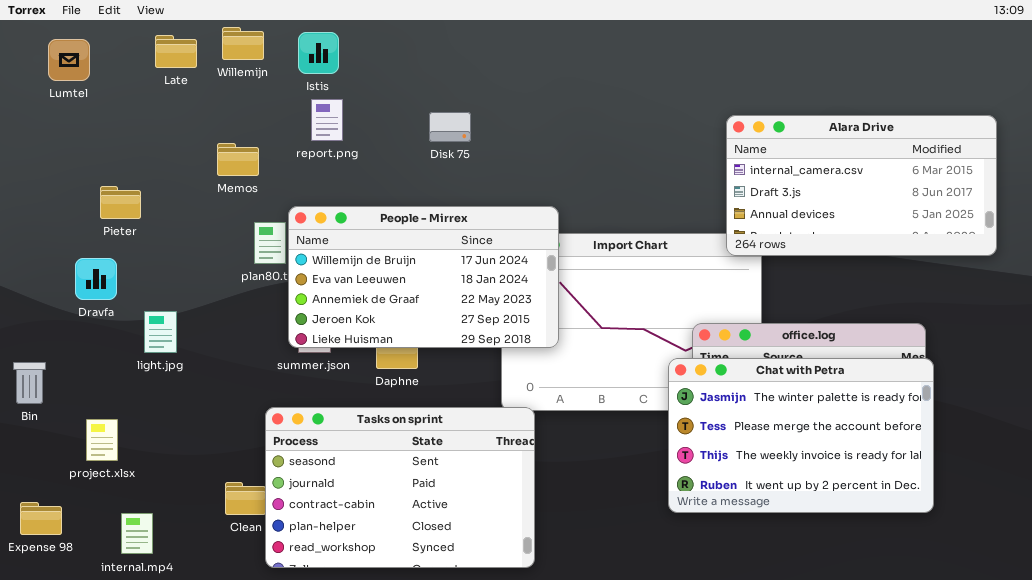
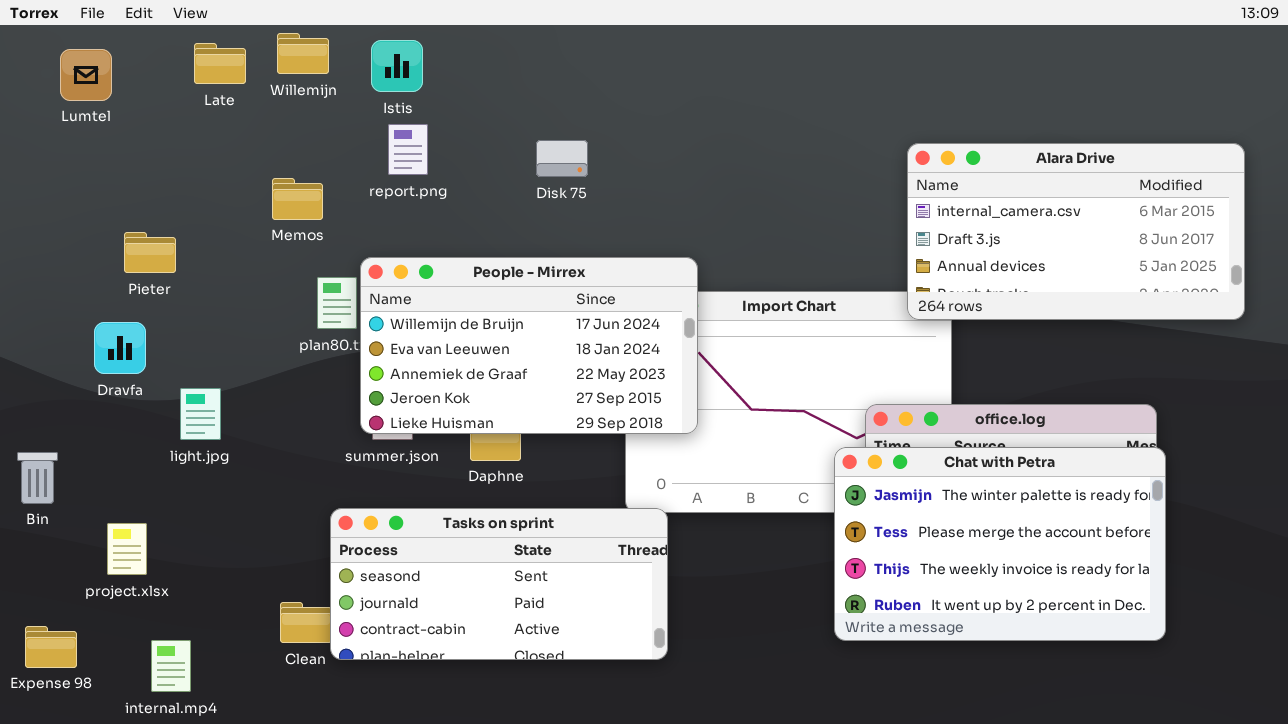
Tasks on sprint: [265,407,535,568] -> [330,508,668,660], resized

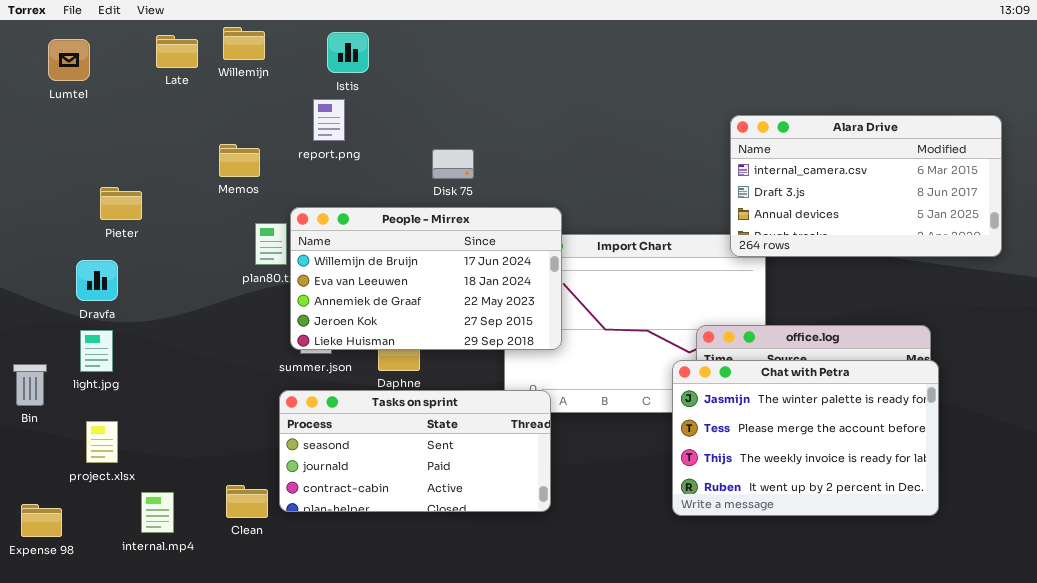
Istis: [371,40,423,92] -> [327,32,369,73], moved
Disk 75: [536,140,588,177] -> [432,149,474,179], moved
light.jpg: [180,388,221,440] -> [80,330,113,372], moved
Tasks on sprint: [330,508,668,660] -> [279,390,551,512], moved
internal.mp4: [151,640,191,692] -> [141,492,174,533], moved

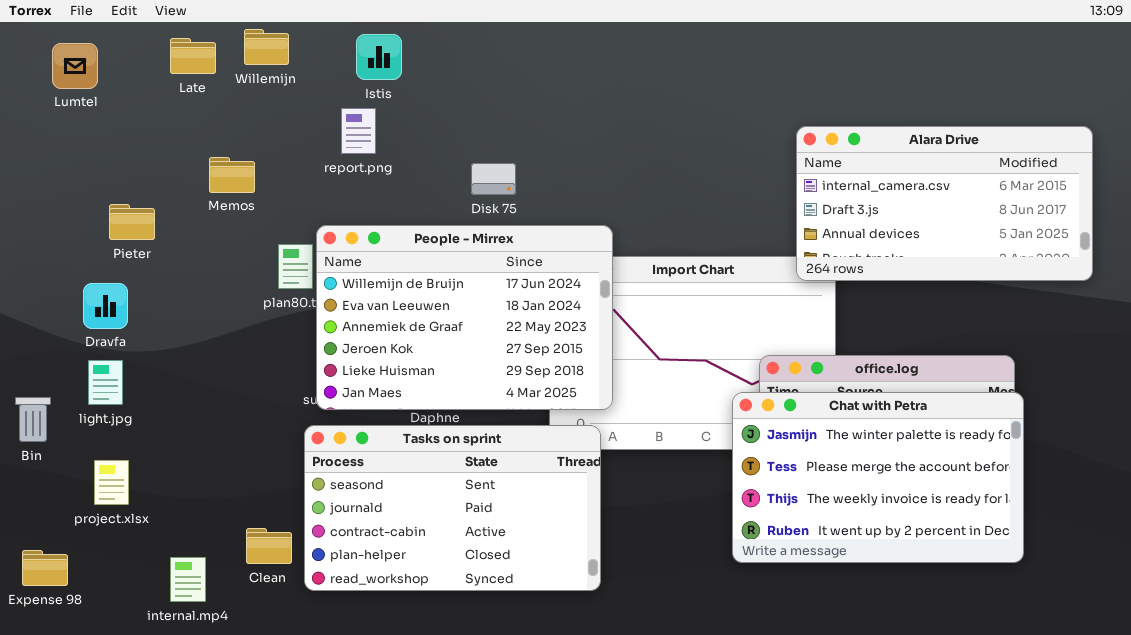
Memos: [219,144,260,177] -> [209,157,255,193], moved
People - Mirrex: [290,207,562,350] -> [316,225,613,410], resized
Tasks on sprint: [279,390,551,512] -> [304,425,601,591], resized
internal.mp4: [141,492,174,533] -> [170,557,206,602], moved

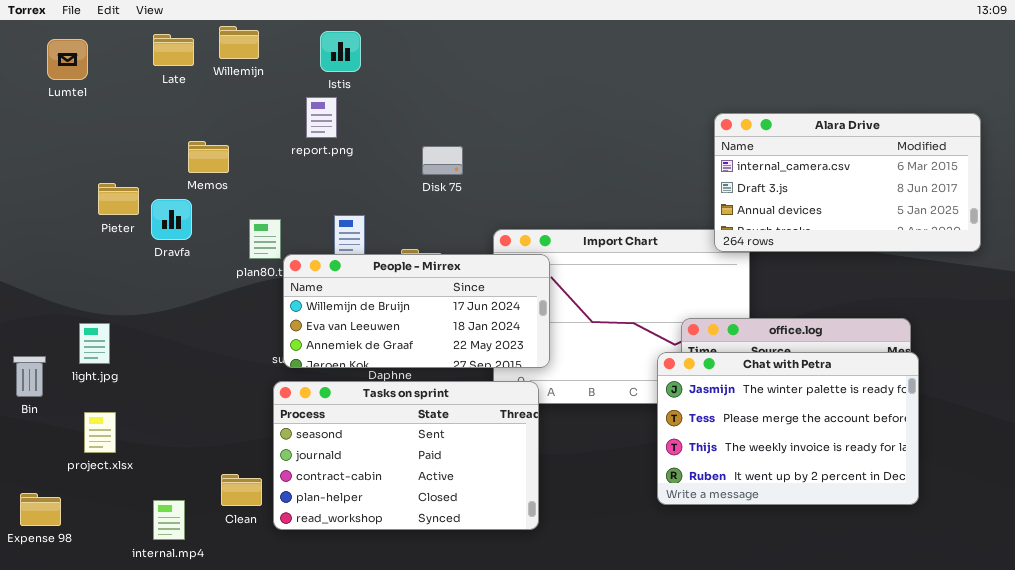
People - Mirrex: [316,225,613,410] -> [283,254,550,368], resized
Dravfa: [83,283,128,329] -> [151,199,192,240], moved

